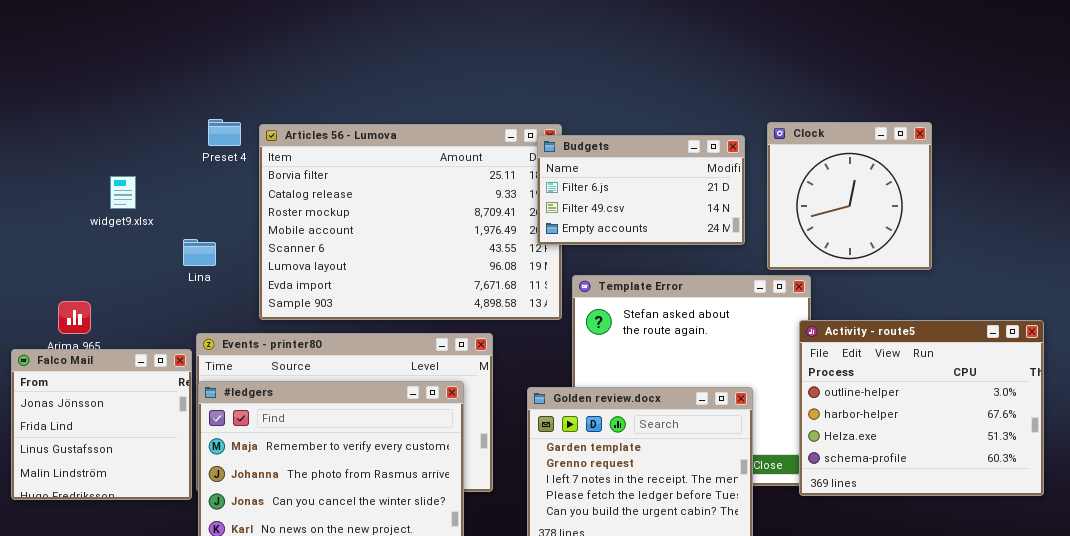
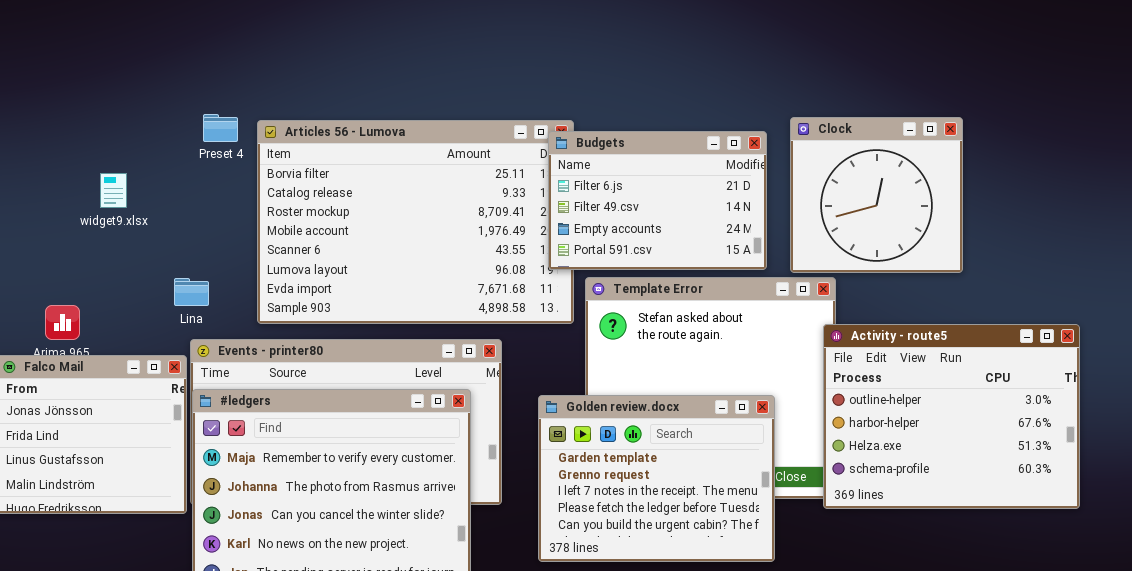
Budgets: [537,135,745,245] -> [548,131,767,270], resized
Lina: [183,239,216,266] -> [174,278,209,306], moved

